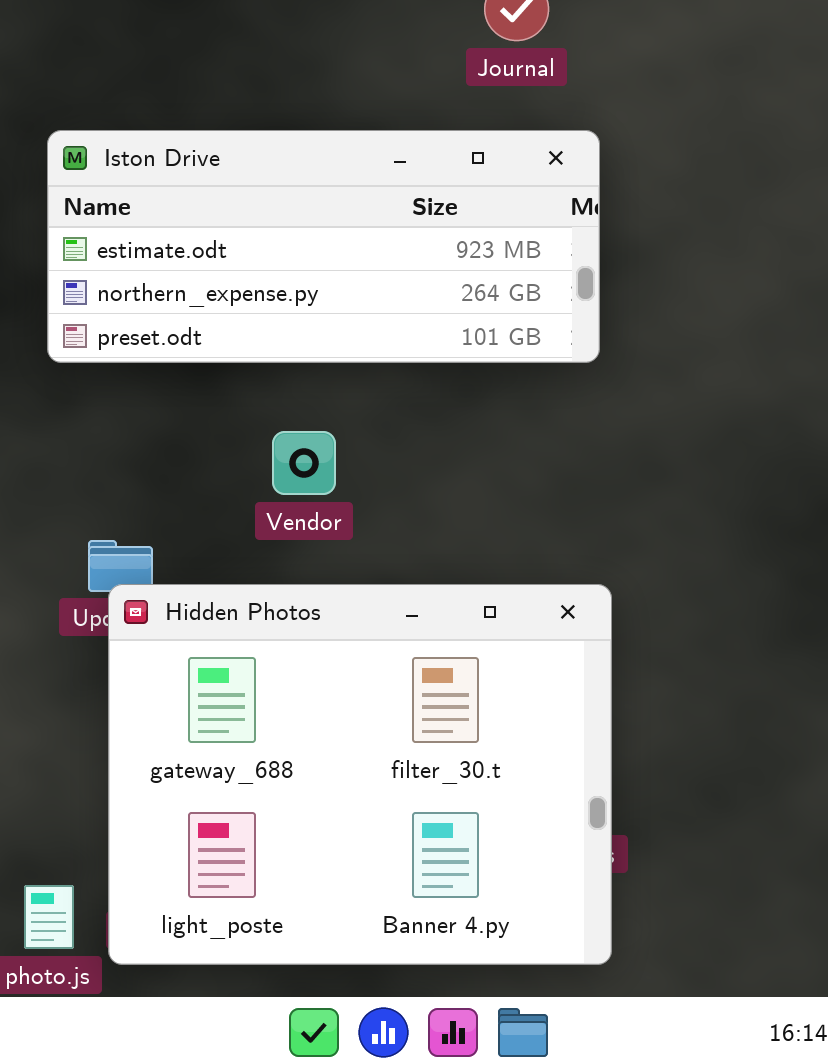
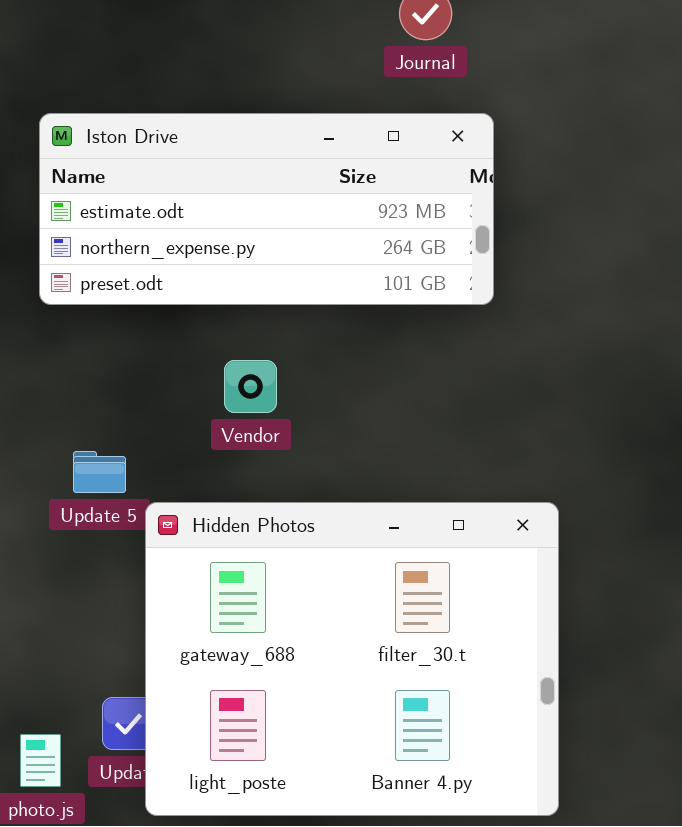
Hidden Photos: [108,584,612,965] -> [145,502,559,816], moved

